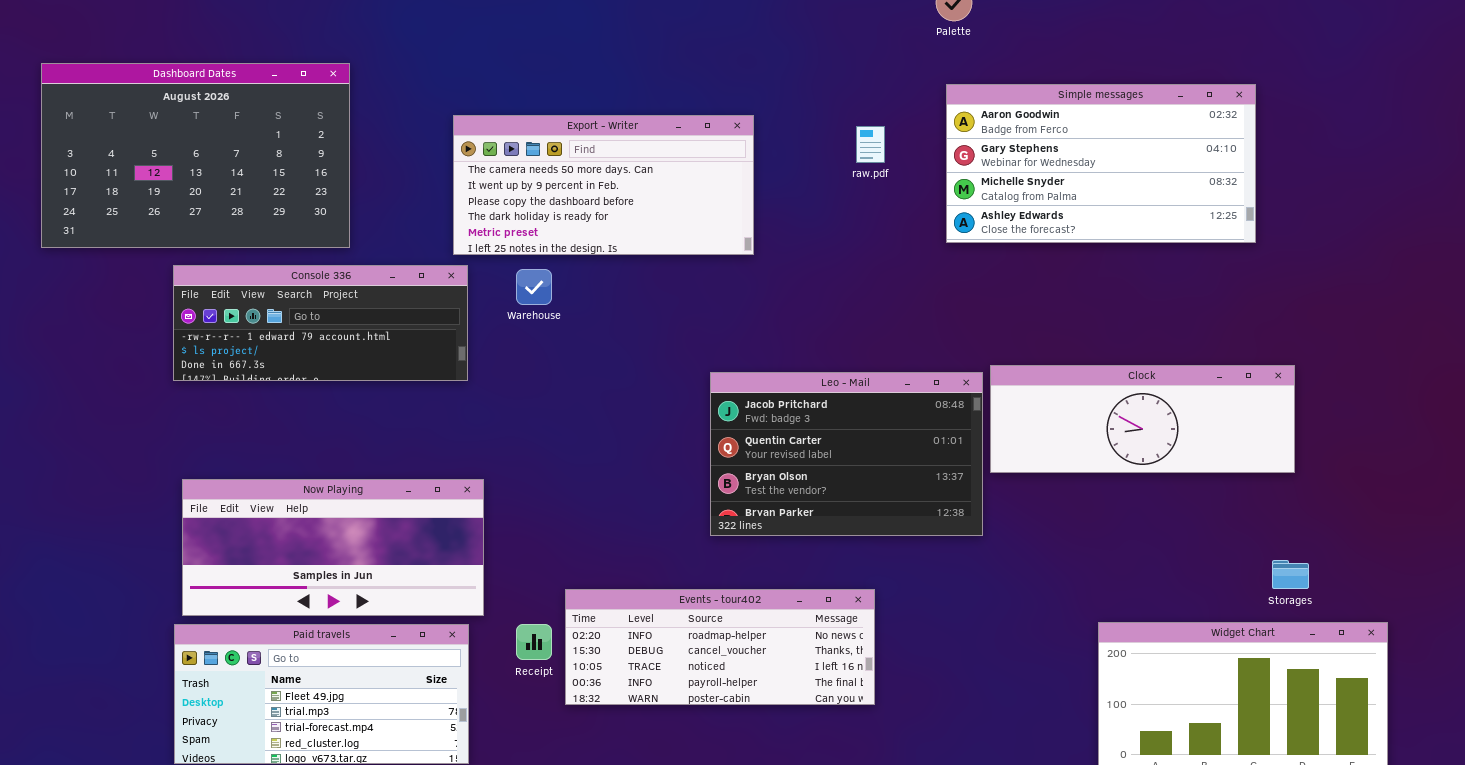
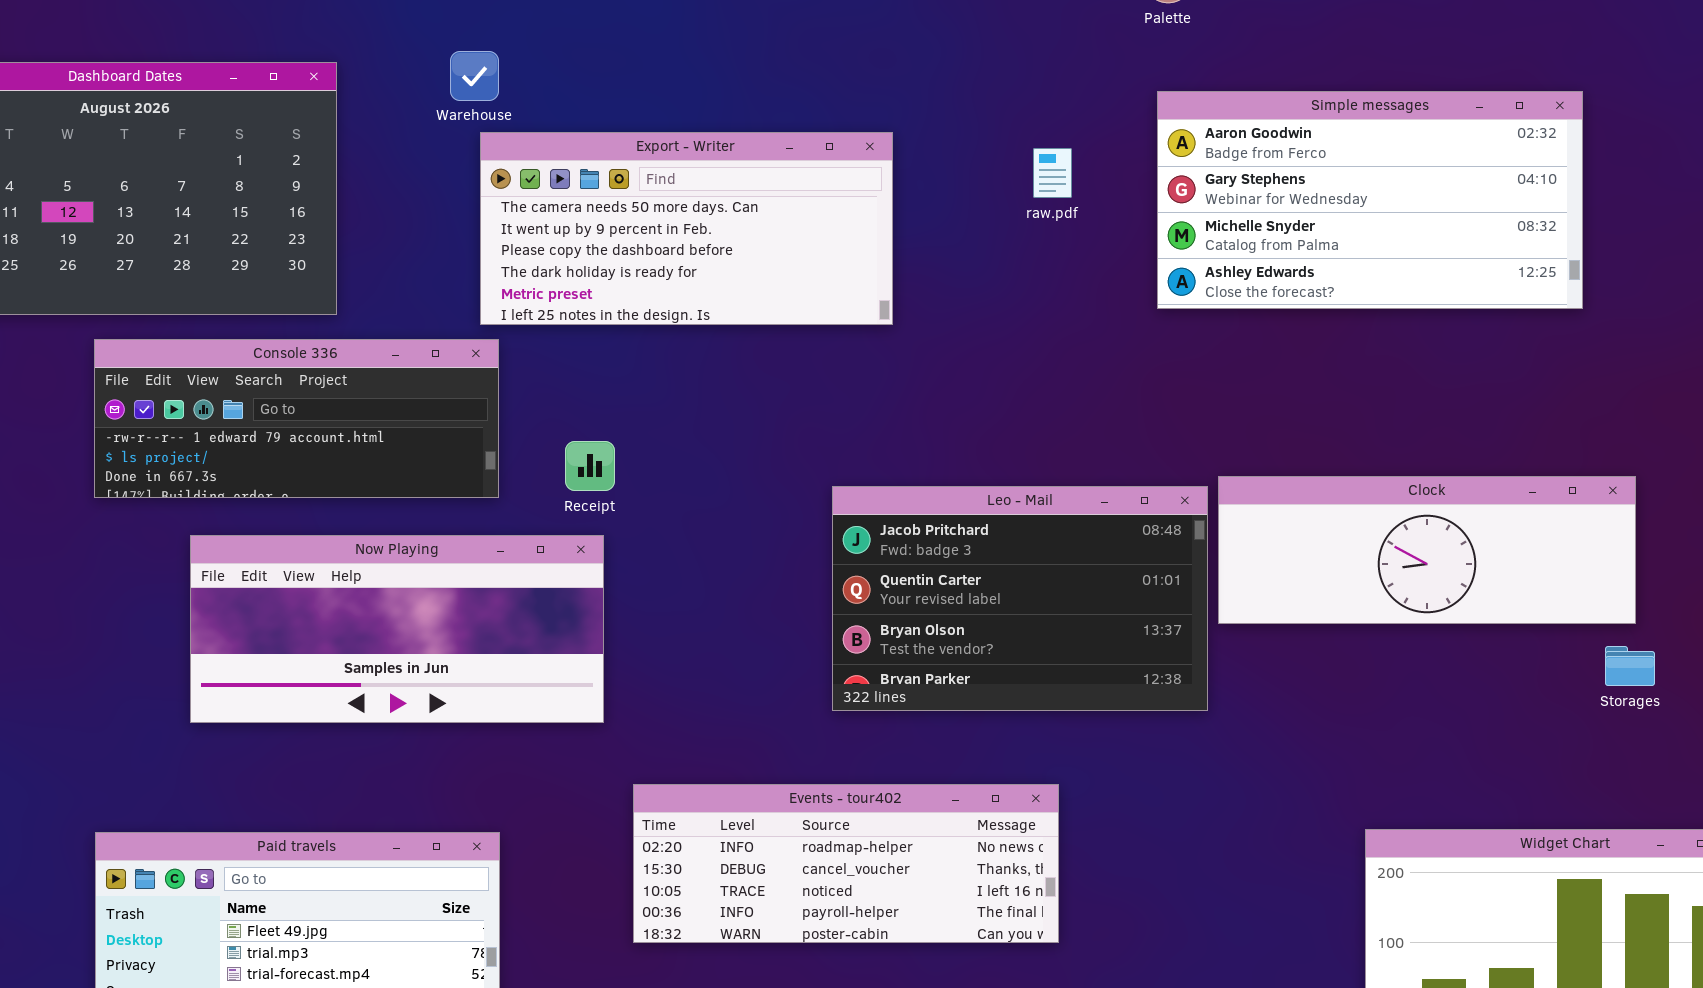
Warehouse: [516,269,552,305] -> [450,51,499,101], moved
Now Playing: [182,479,484,616] -> [190,535,604,723], moved
Storages: [1272,560,1309,589] -> [1605,646,1655,686], moved
Receipt: [516,624,552,660] -> [565,441,615,491], moved

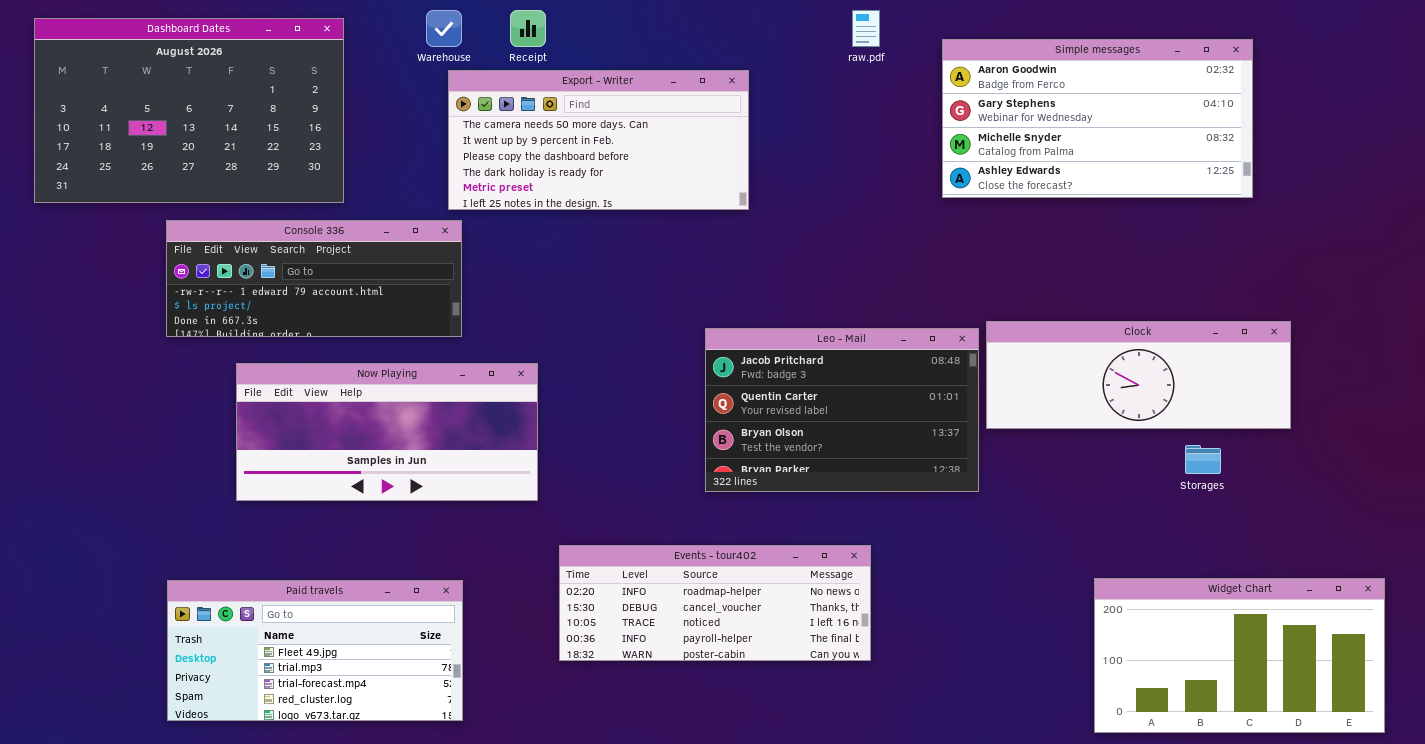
raw.pdf: [1033,148,1072,198] -> [852,10,880,47], moved
Receipt: [565,441,615,491] -> [510,10,546,47], moved
Storages: [1605,646,1655,686] -> [1185,445,1221,474], moved

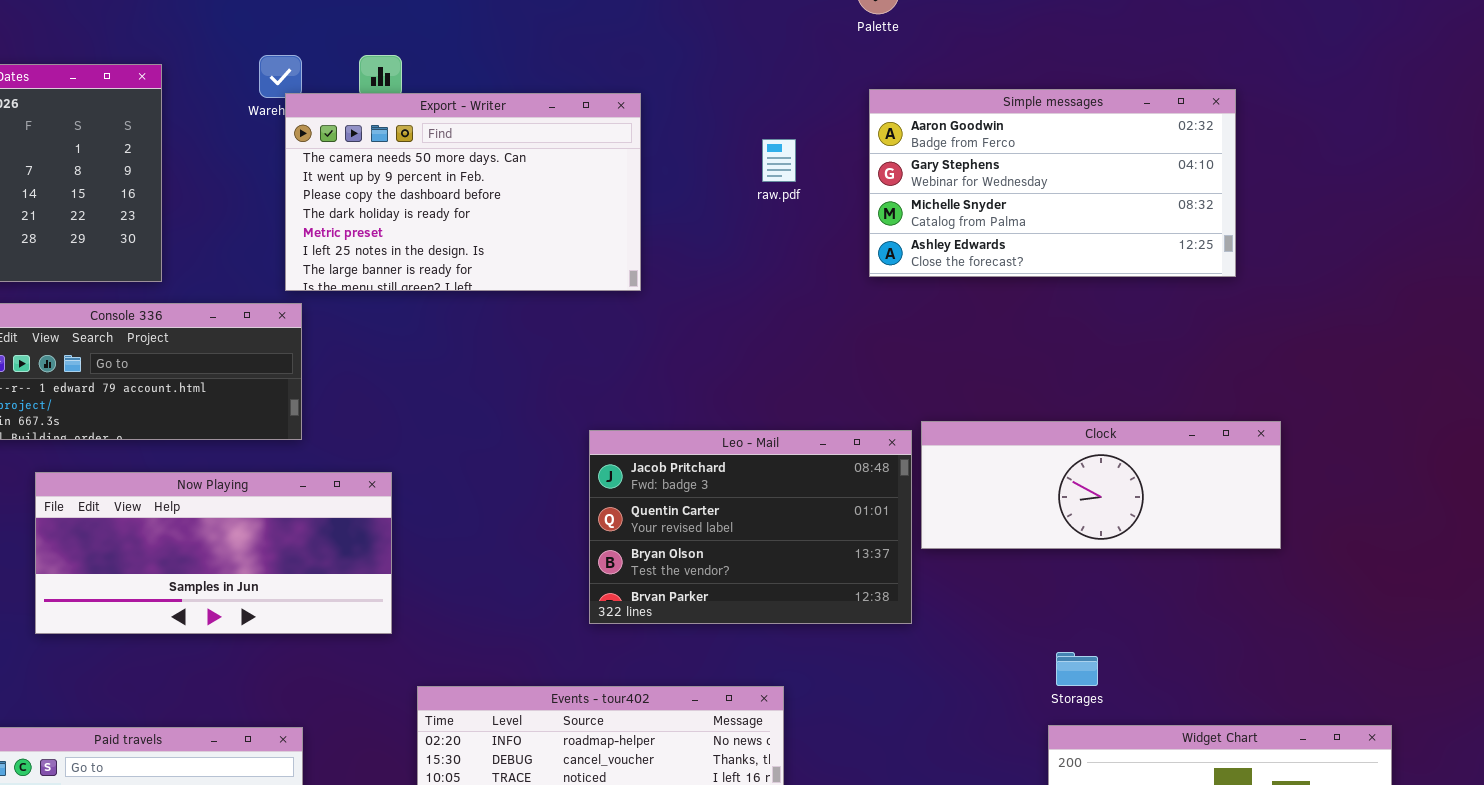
raw.pdf: [852,10,880,47] -> [762,139,796,182], moved
Export - Writer: [448,70,749,210] -> [285,93,641,291], resized
Storages: [1185,445,1221,474] -> [1056,652,1098,686], moved

